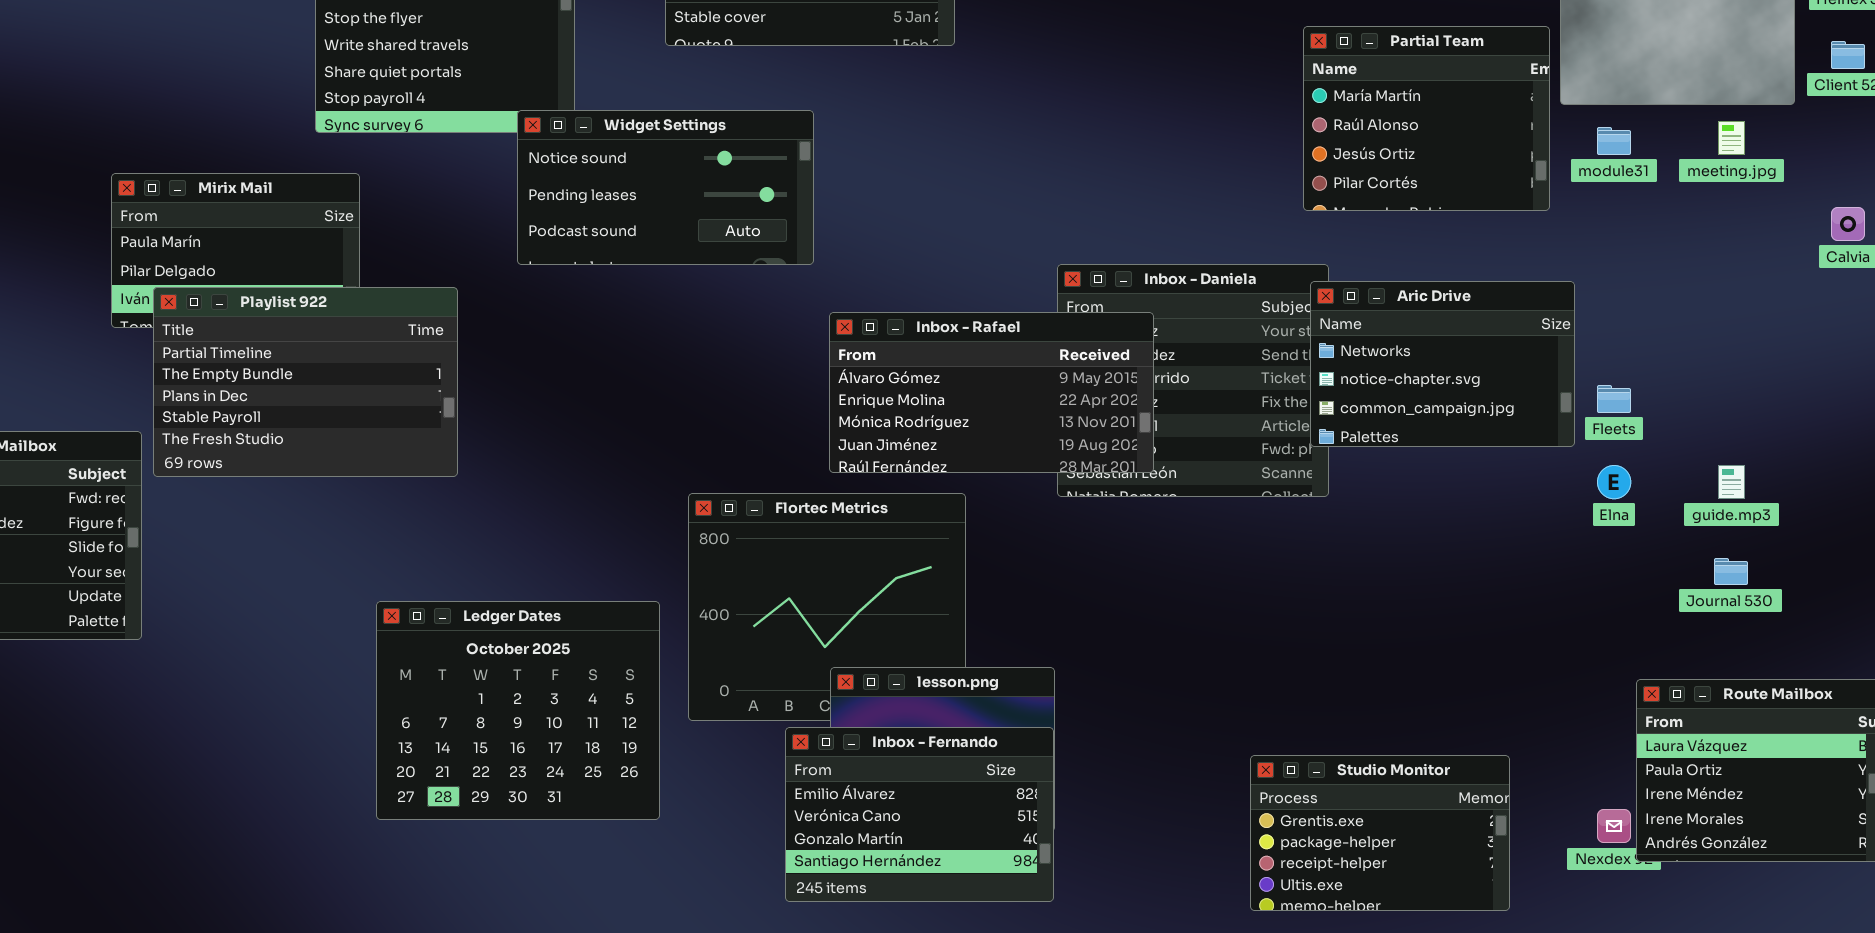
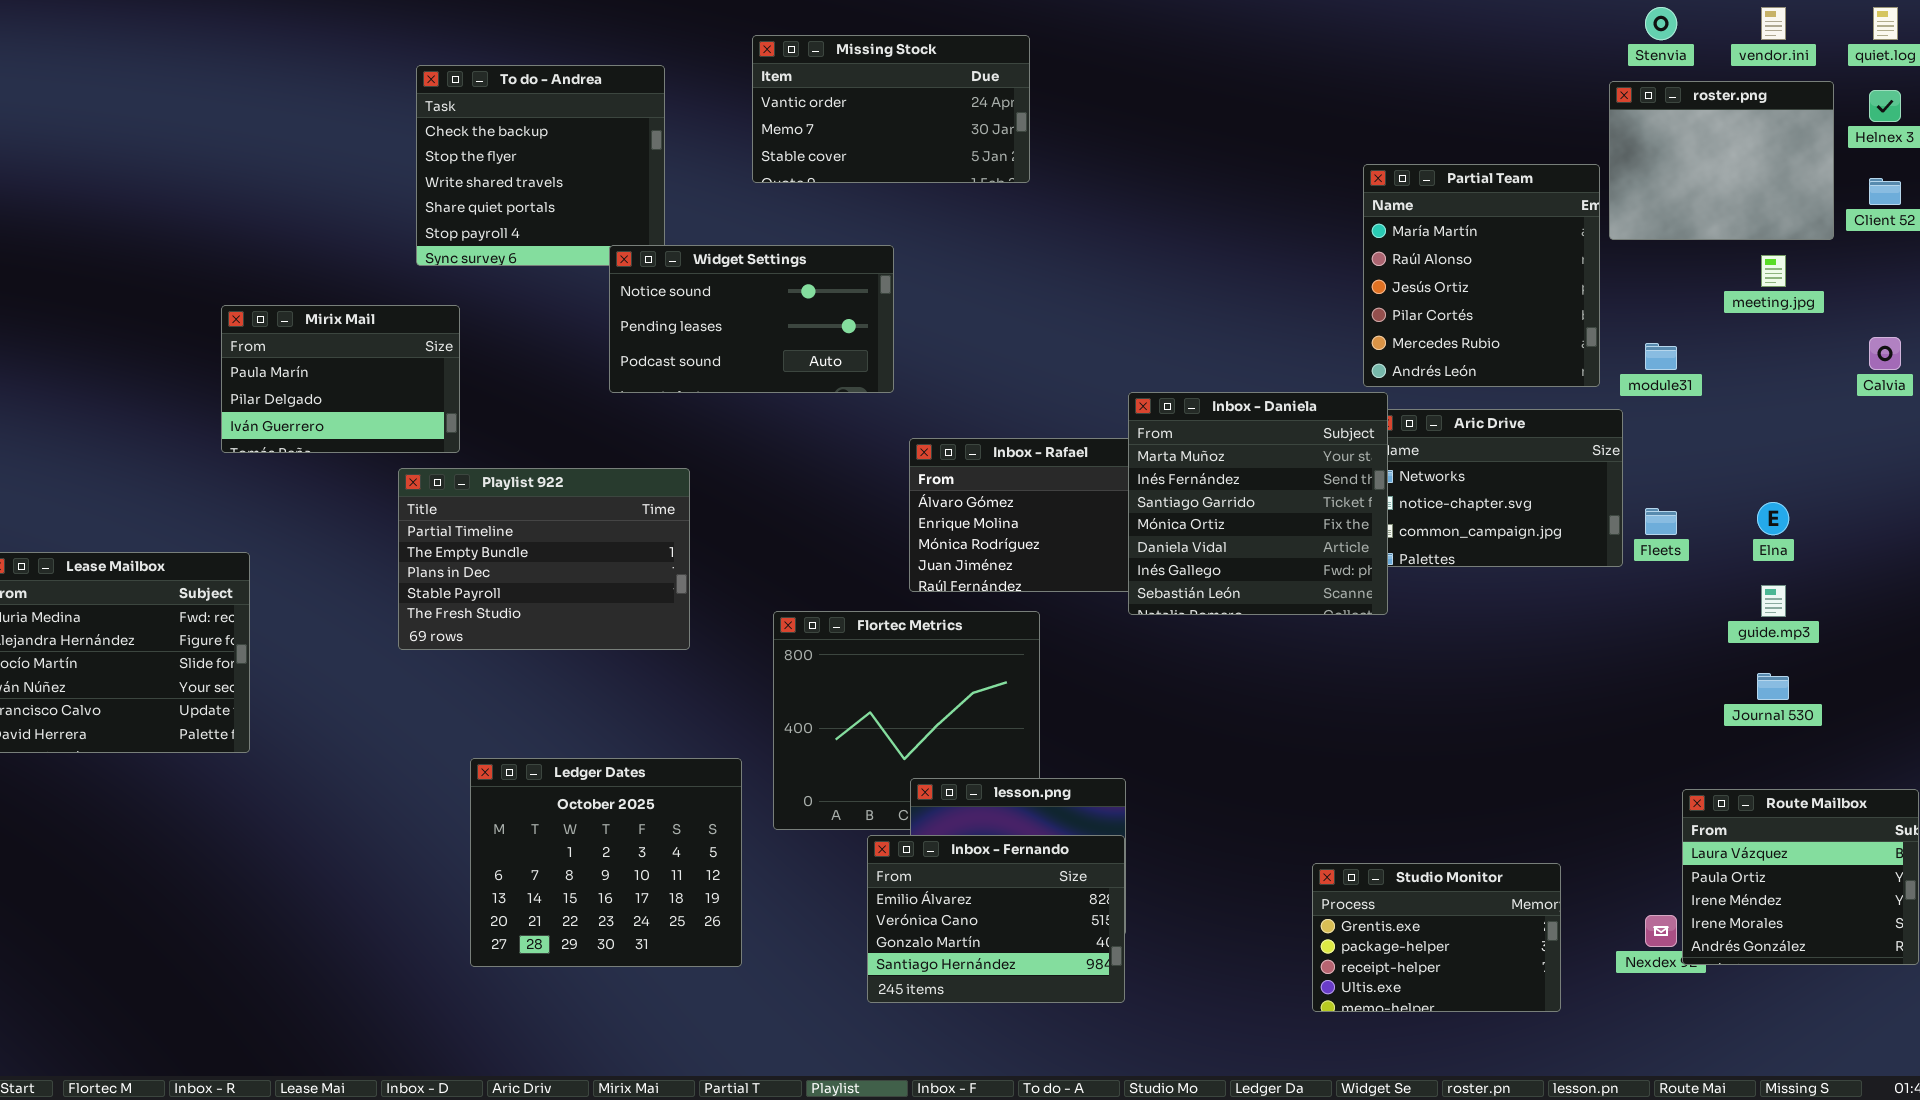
Partial Team: [1303,26,1550,211] -> [1363,164,1600,387], resized
module31: [1597,127,1631,155] -> [1645,343,1677,370], moved
Inbox - Daniela: [1057,264,1329,497] -> [1128,392,1388,615], raised
Playlist 922: [153,287,458,477] -> [398,468,690,650], moved
Elna: [1597,465,1631,499] -> [1757,502,1789,535], moved
Ledger Dates: [376,601,660,820] -> [470,758,742,967], moved

